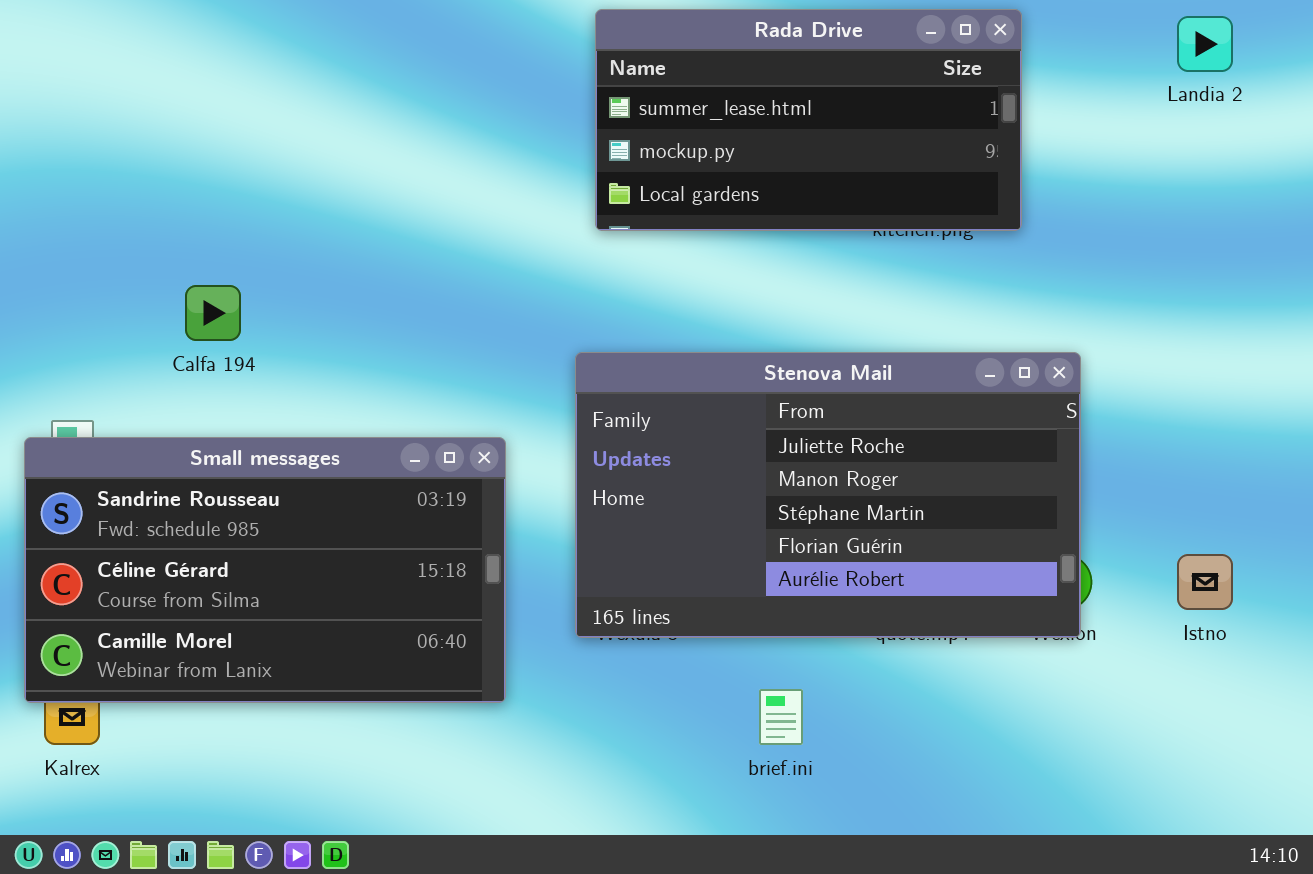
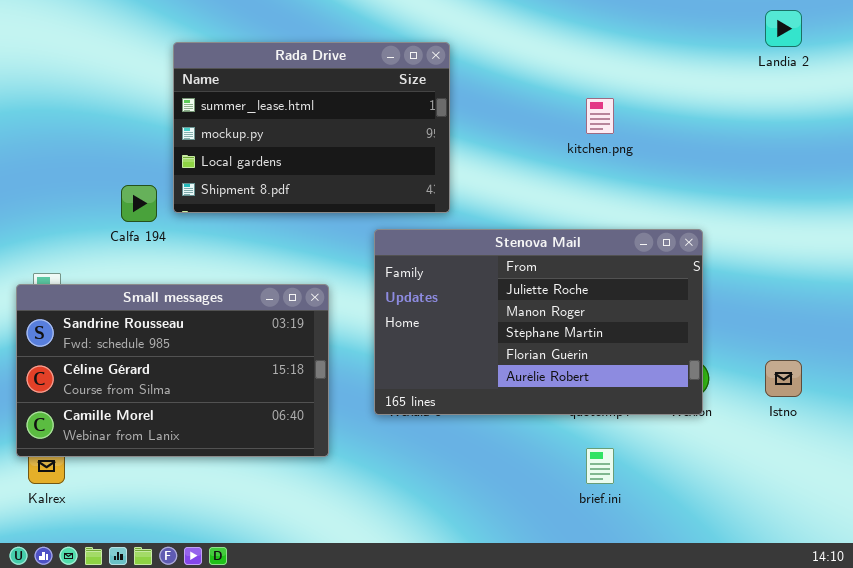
Rada Drive: [595,9,1022,231] -> [173,42,450,213], moved, resized
brief.ini: [759,689,803,745] -> [586,448,614,484], moved

